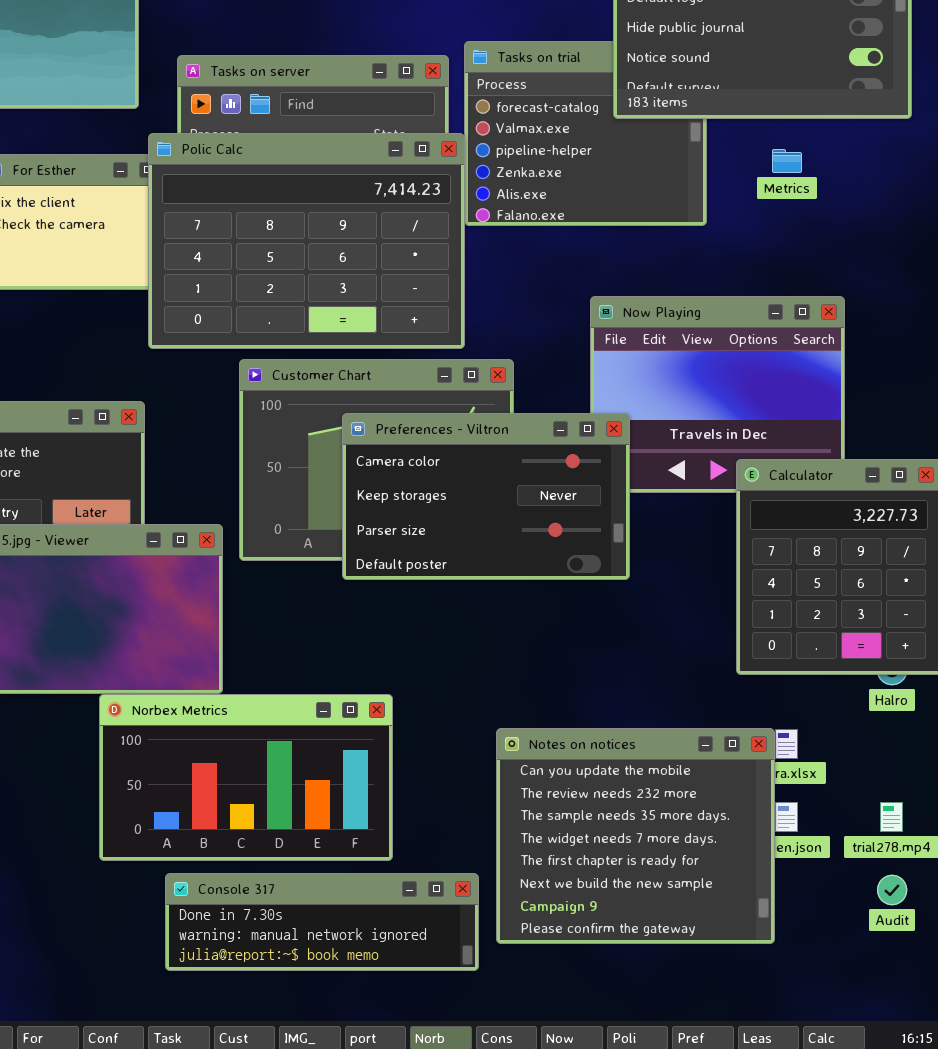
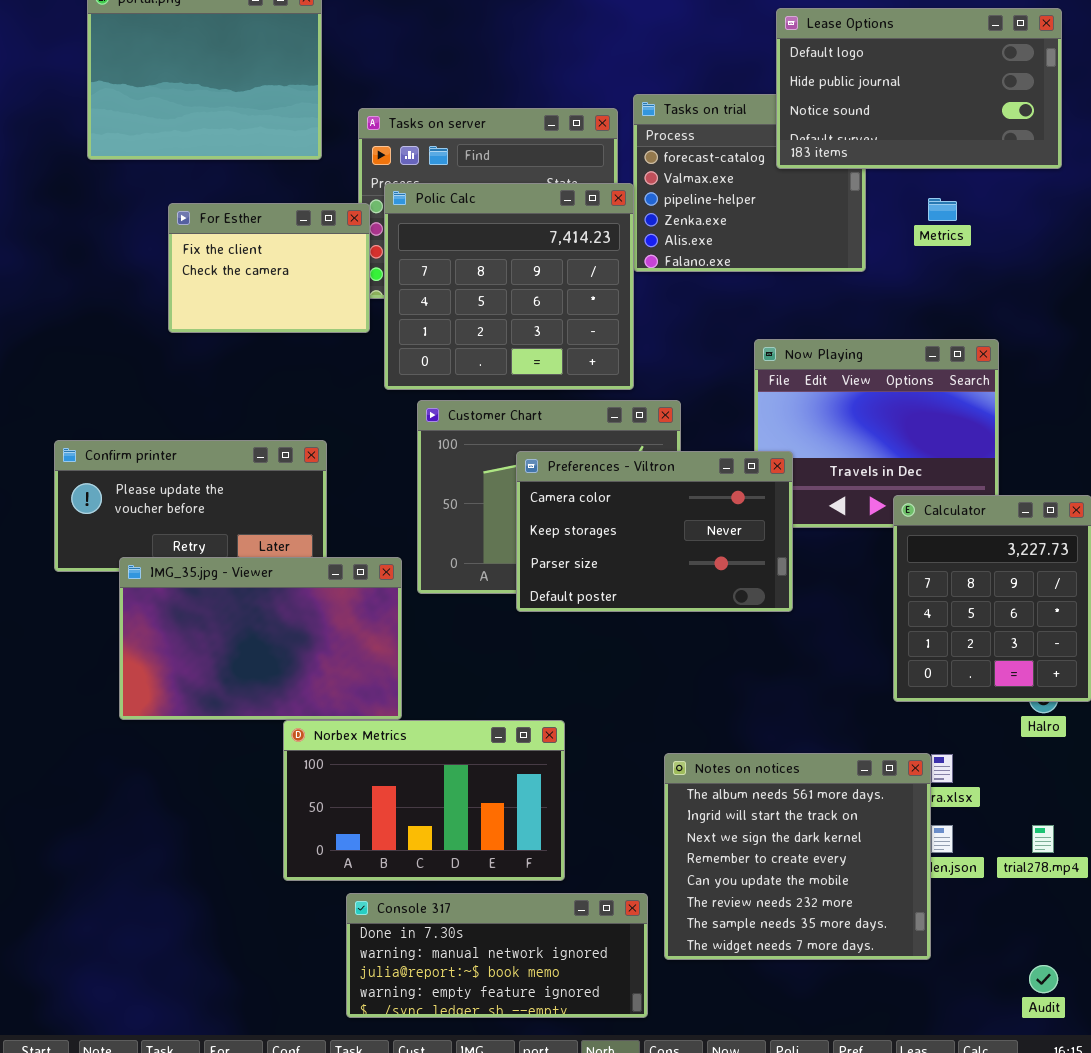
Polic Calc: [148,133,465,349] -> [384,183,634,390], resized
Notes on notices: [496,728,775,944] -> [664,753,931,960], scrolled up 4 rows
Console 317: [165,873,479,971] -> [346,893,648,1018], resized
Audit: [877,875,907,905] -> [1029,965,1058,993], moved

